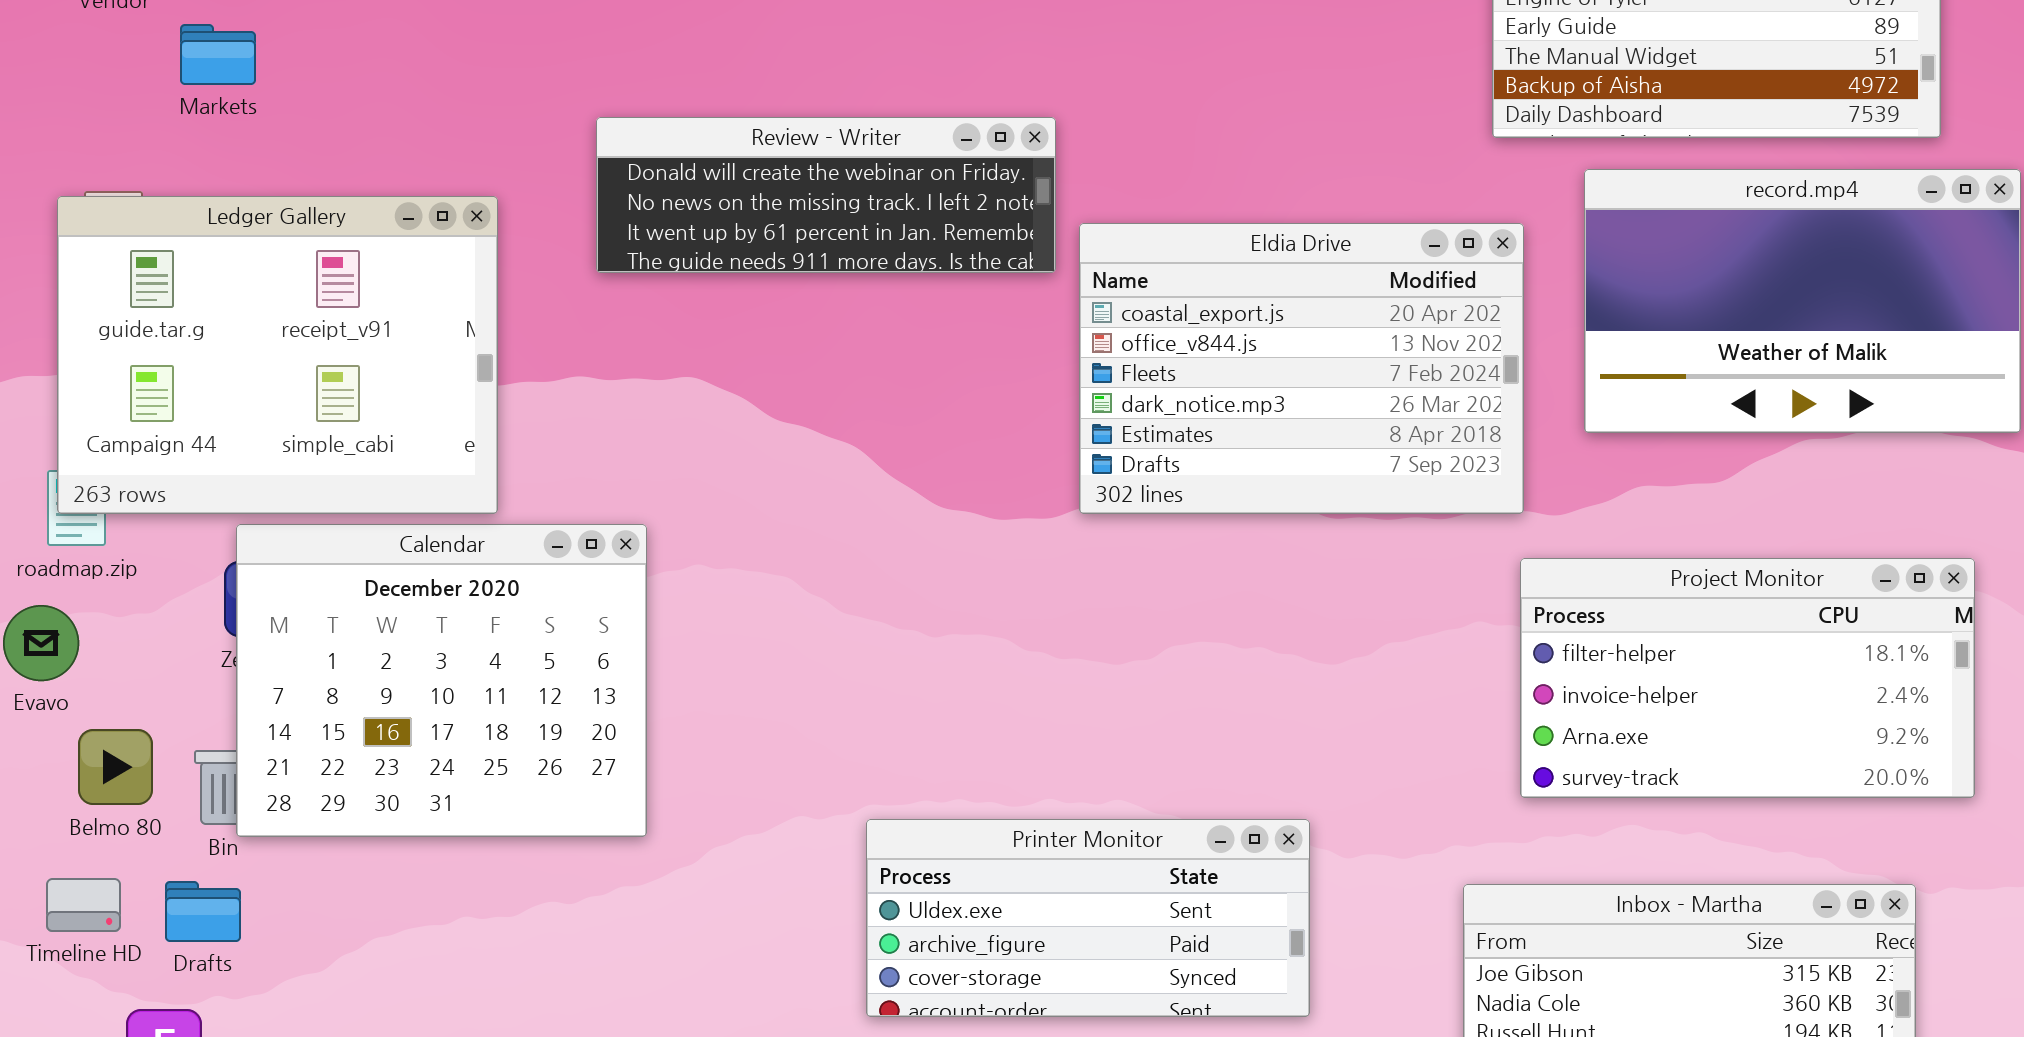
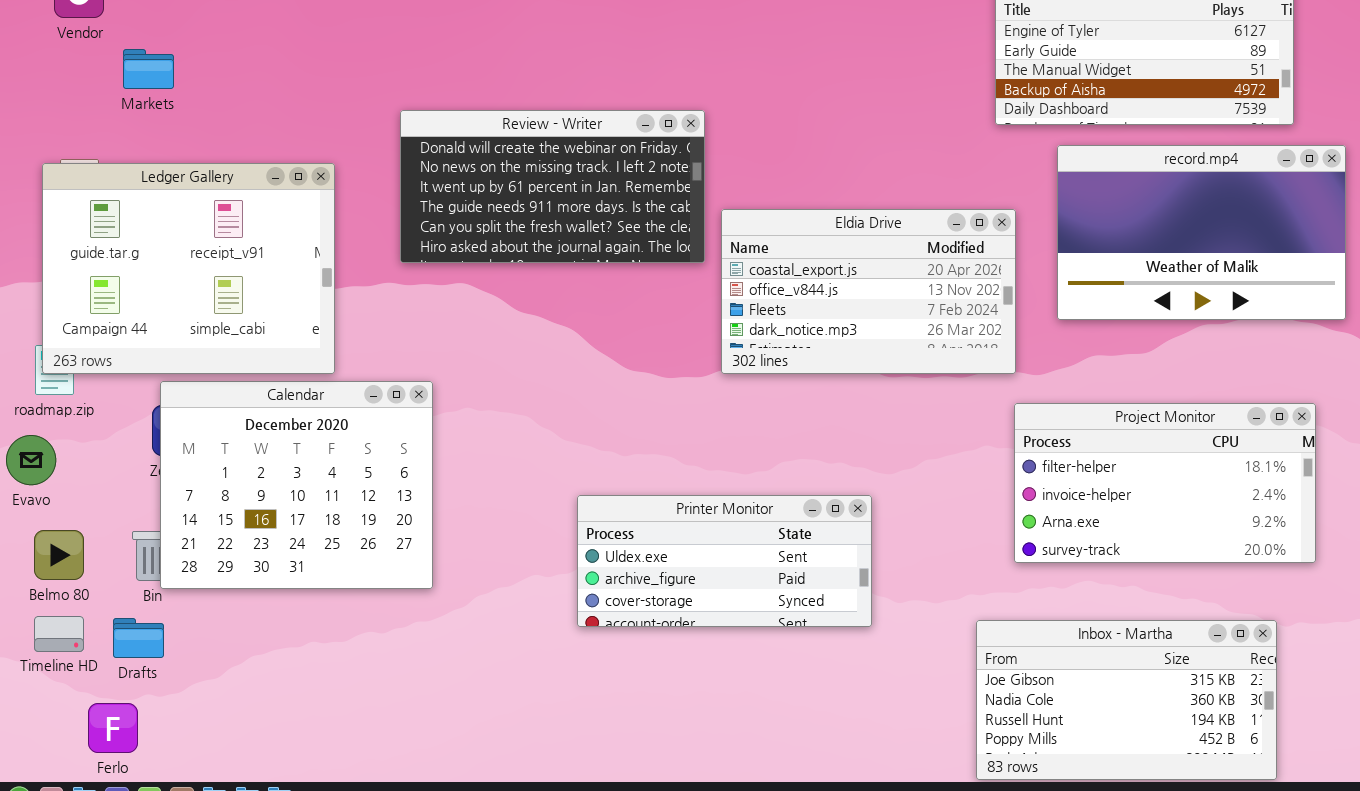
Review - Writer: [596,117,1056,273] -> [400,110,705,263], resized
Eldia Drive: [1079,223,1524,514] -> [721,209,1016,374], resized
Belmo 80: [78,729,153,805] -> [34,530,84,580], moved
Printer Monitor: [866,819,1310,1017] -> [577,495,872,627], moved

